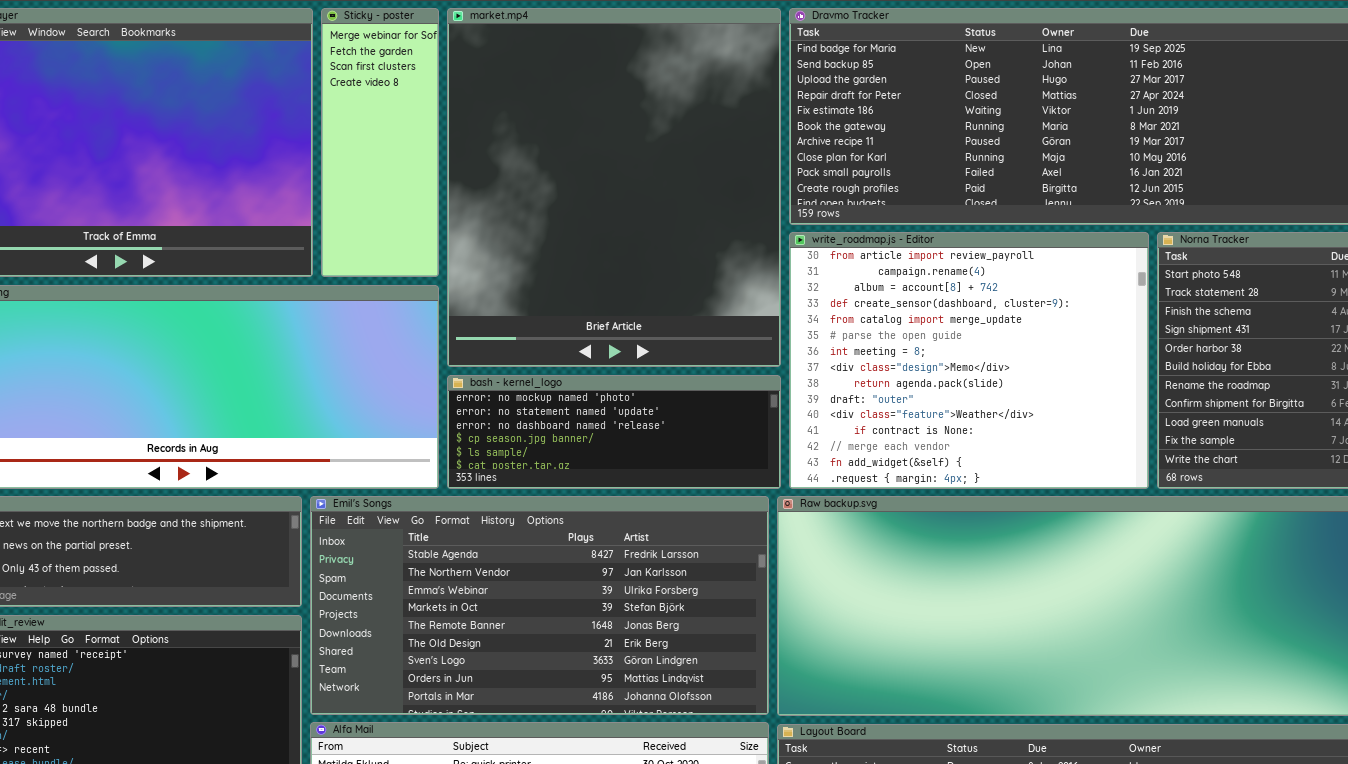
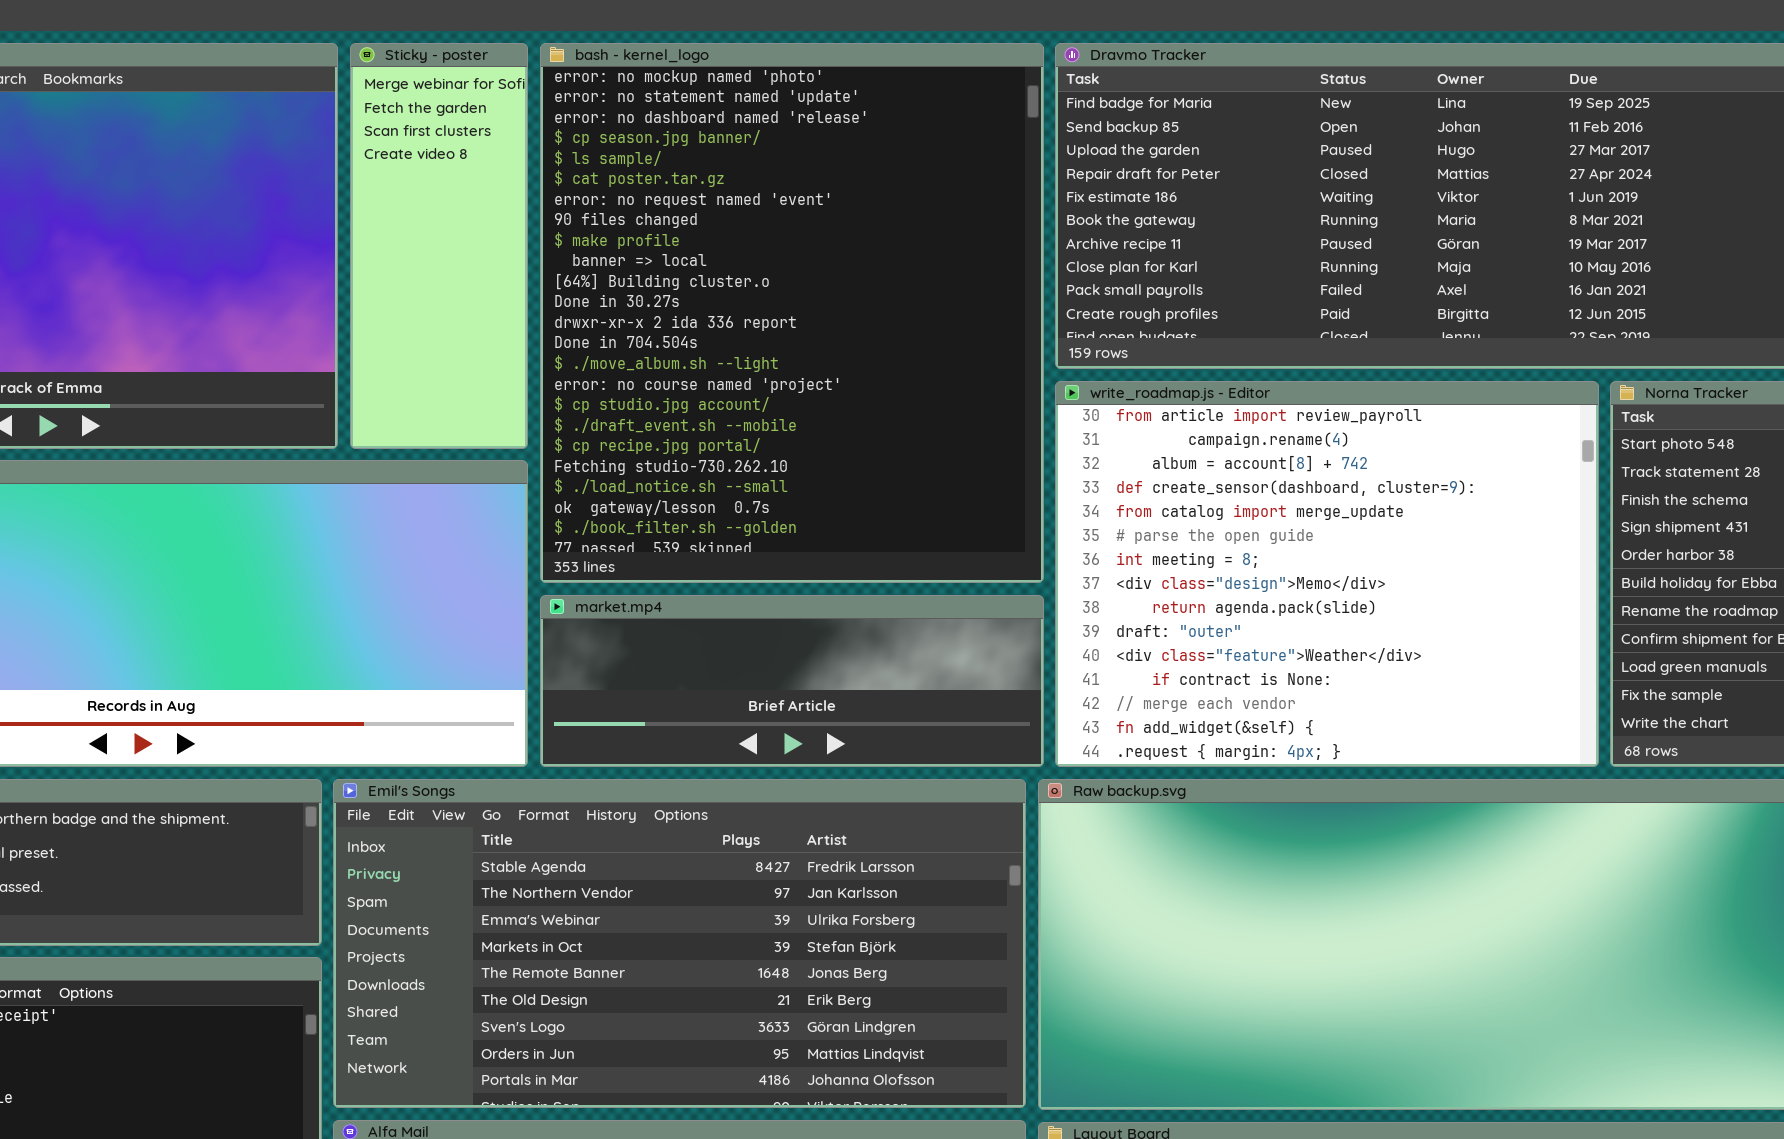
market.mp4: [447,8,781,367] -> [540,595,1044,767], moved, resized
bash - kernel_logo: [447,375,781,489] -> [540,43,1044,583], moved, resized

